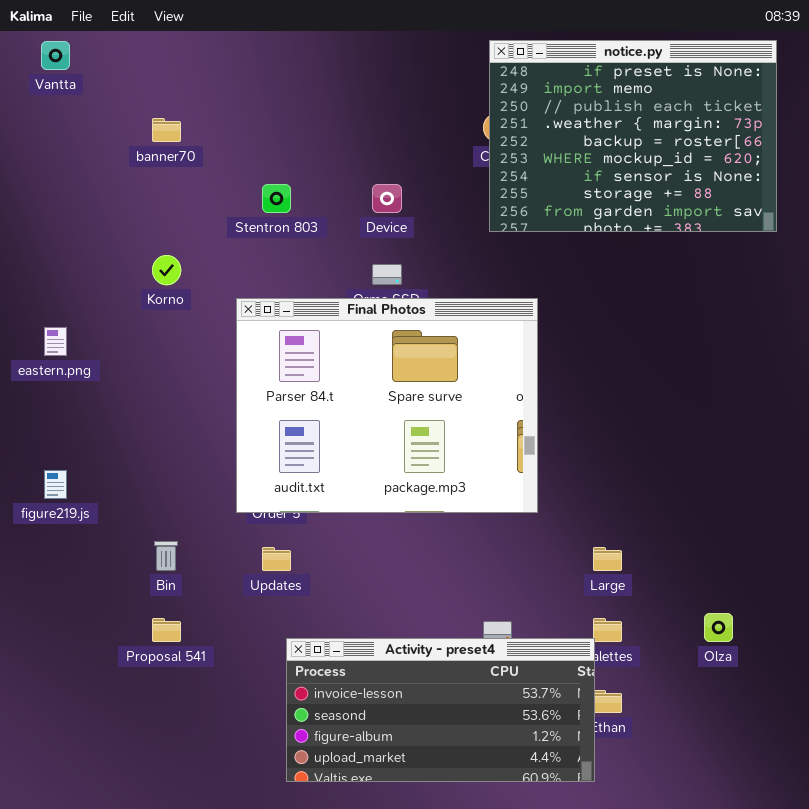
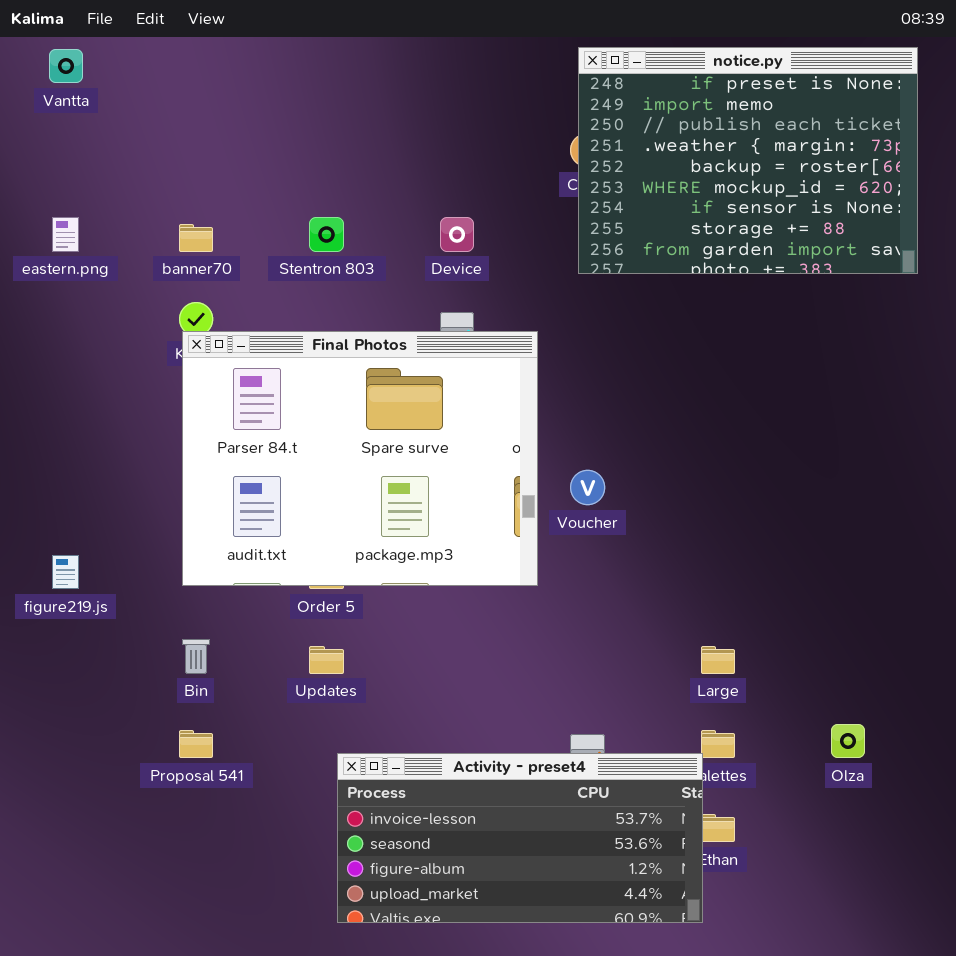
banner70: [152,118,181,142] -> [179,224,213,252], moved
Final Photos: [236,298,538,513] -> [182,331,538,586], moved
eastern.png: [44,327,67,356] -> [52,217,79,252], moved

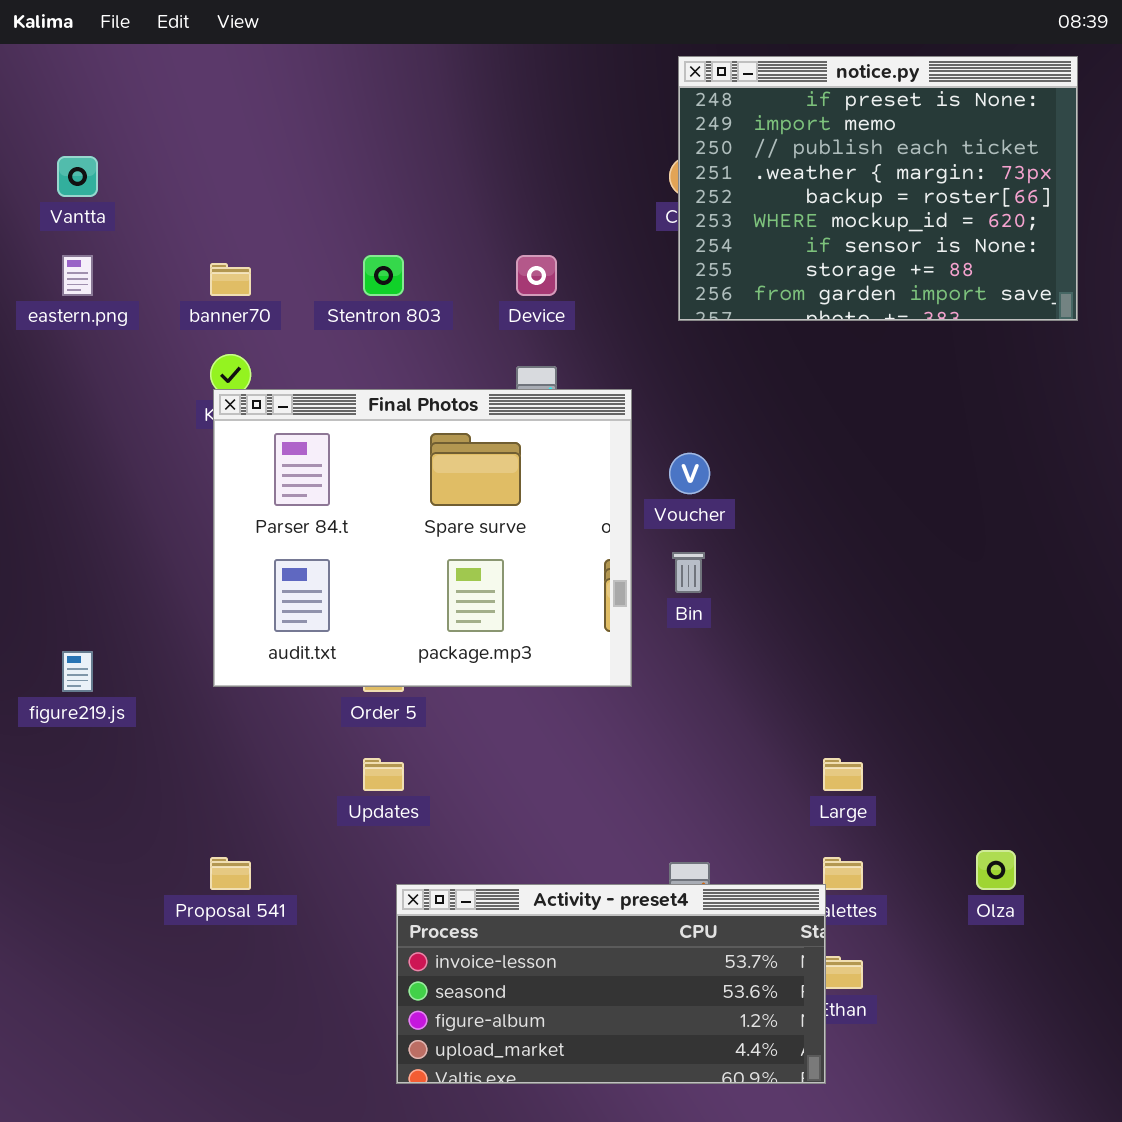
Vantta: [49,49,83,83] -> [57,156,98,197], moved
Voucher: [570,470,605,505] -> [669,453,710,494], moved
Bin: [182,639,210,674] -> [672,552,705,593], moved

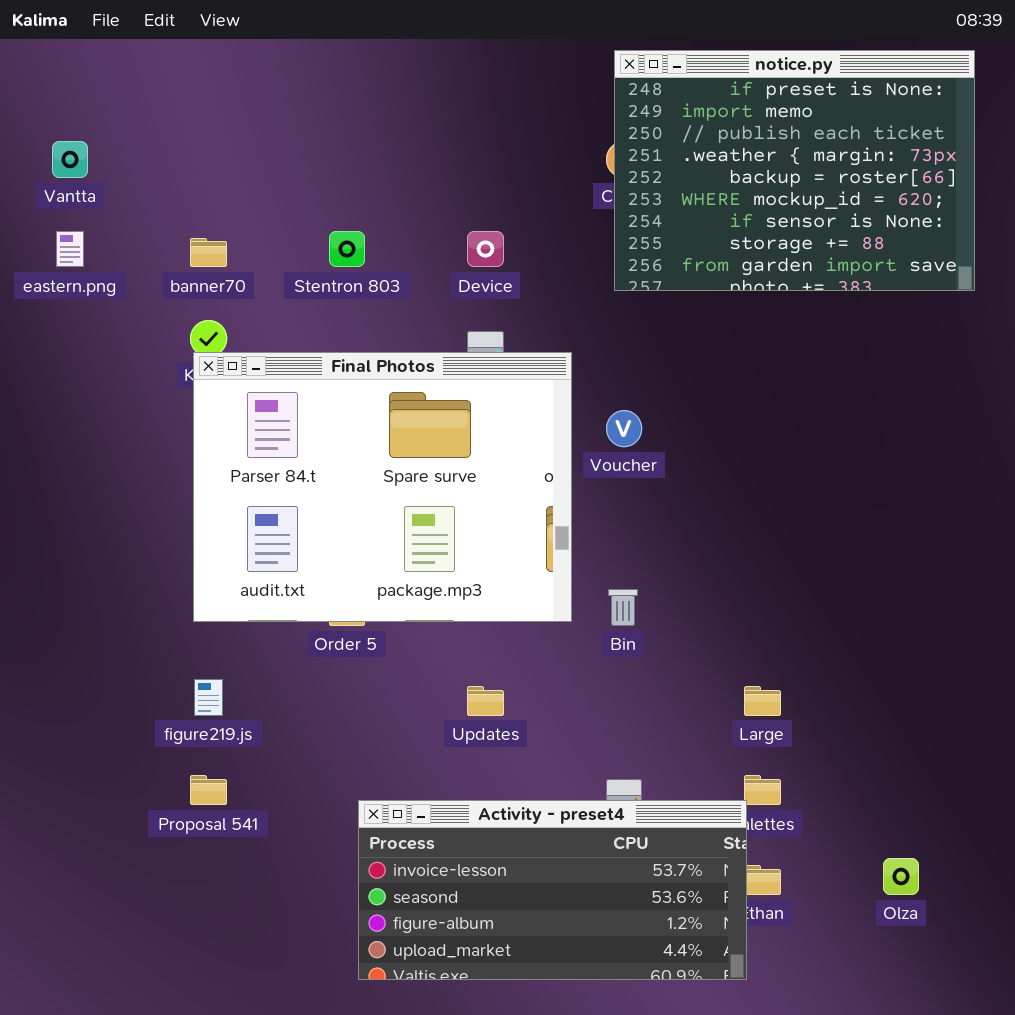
Bin: [672,552,705,593] -> [608,589,638,626], moved
figure219.js: [62,651,93,692] -> [194,679,223,716], moved
Updates: [363,758,404,791] -> [467,686,504,716], moved
Olza: [976,850,1016,890] -> [883,858,919,895], moved

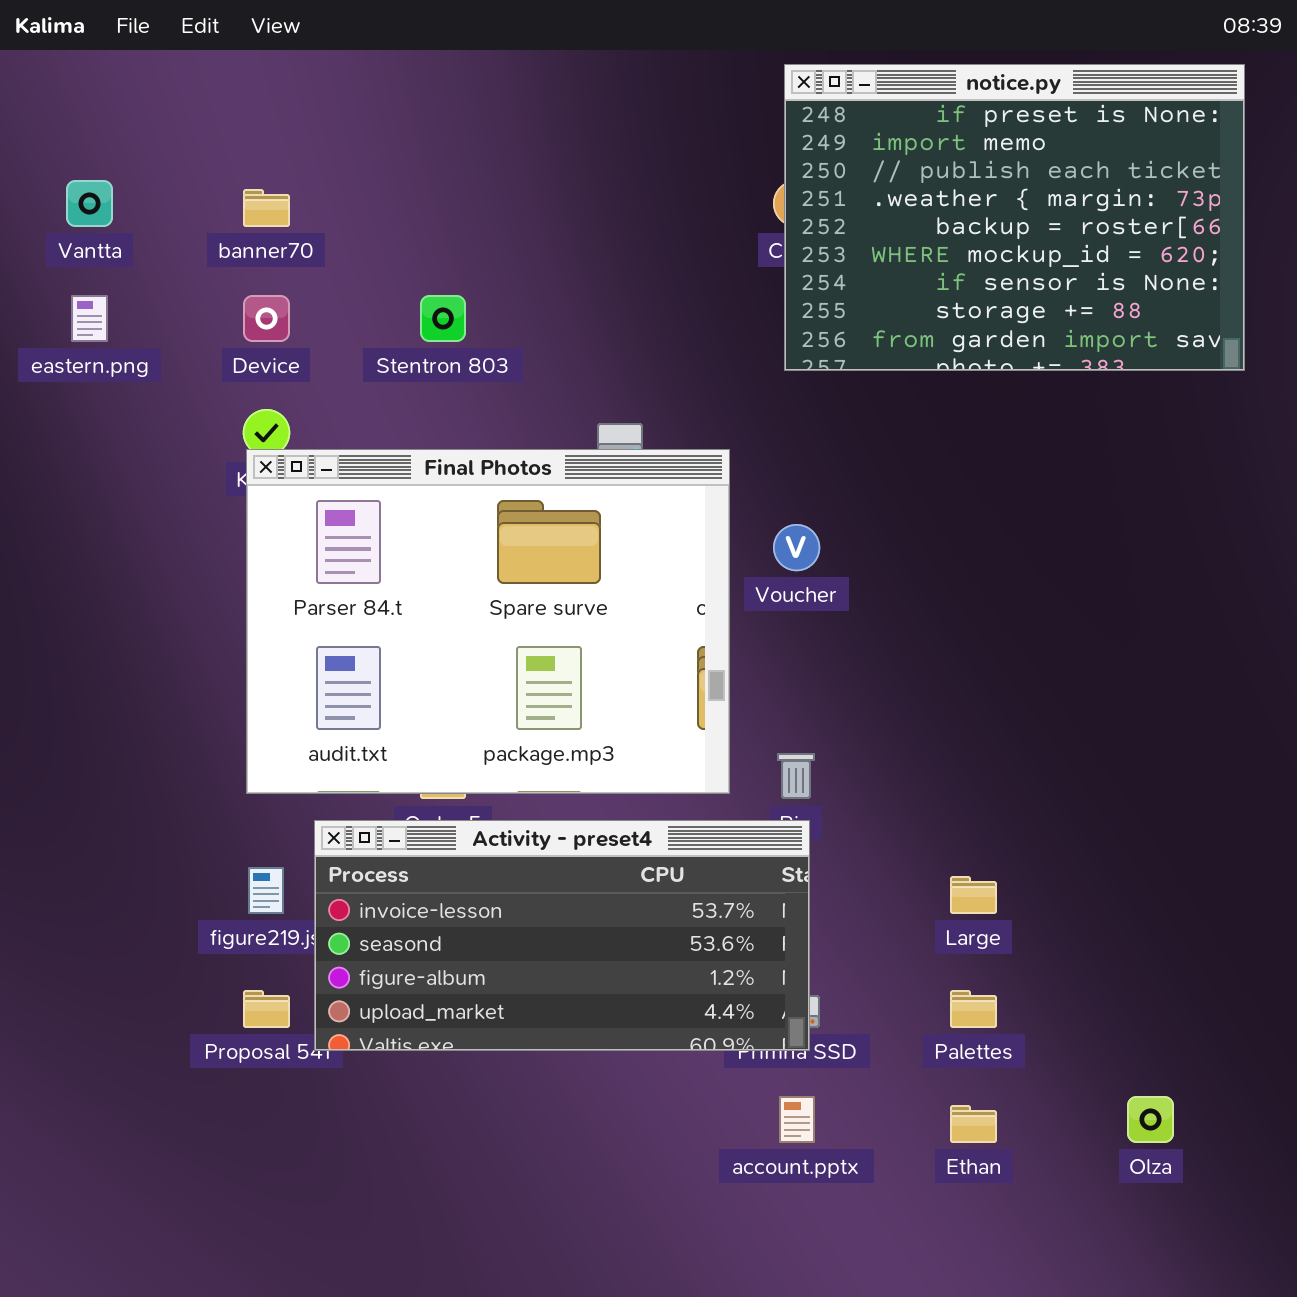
Device: [467,231,504,267] -> [243,295,290,342], moved
banner70: [190,238,227,267] -> [243,189,290,227], moved
Activity - preset4: [358,800,747,980] -> [314,820,810,1051], moved

